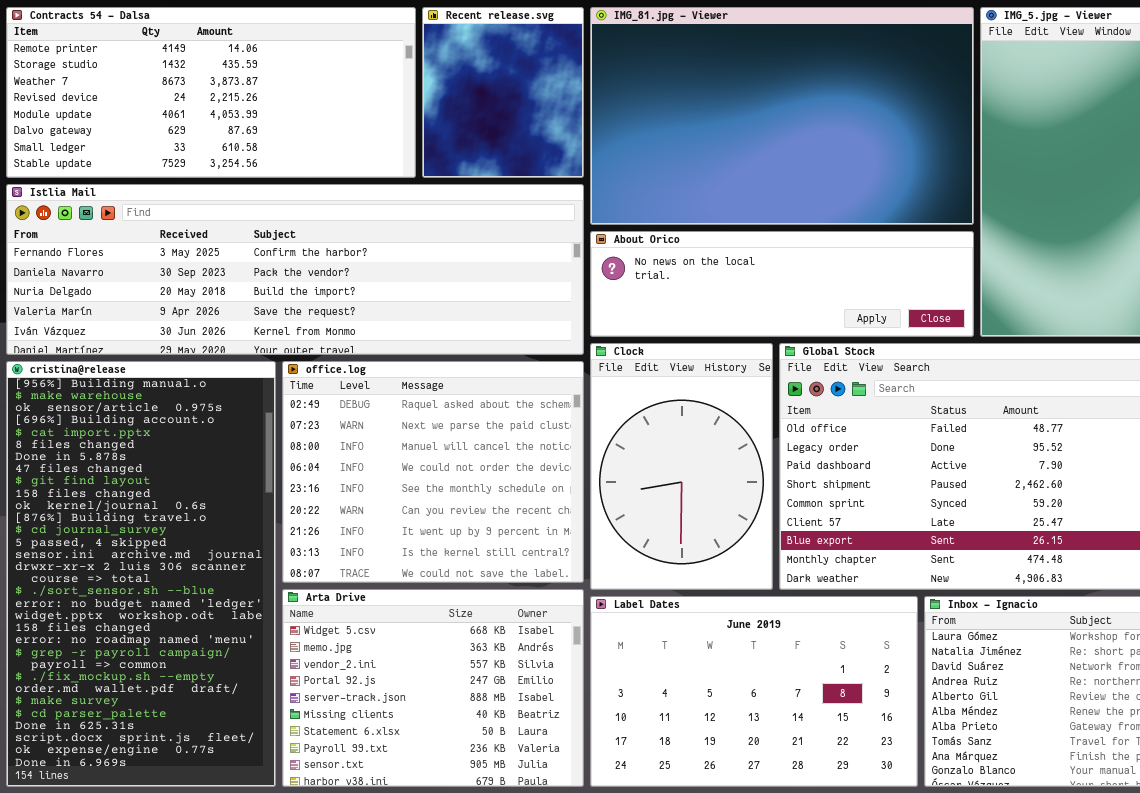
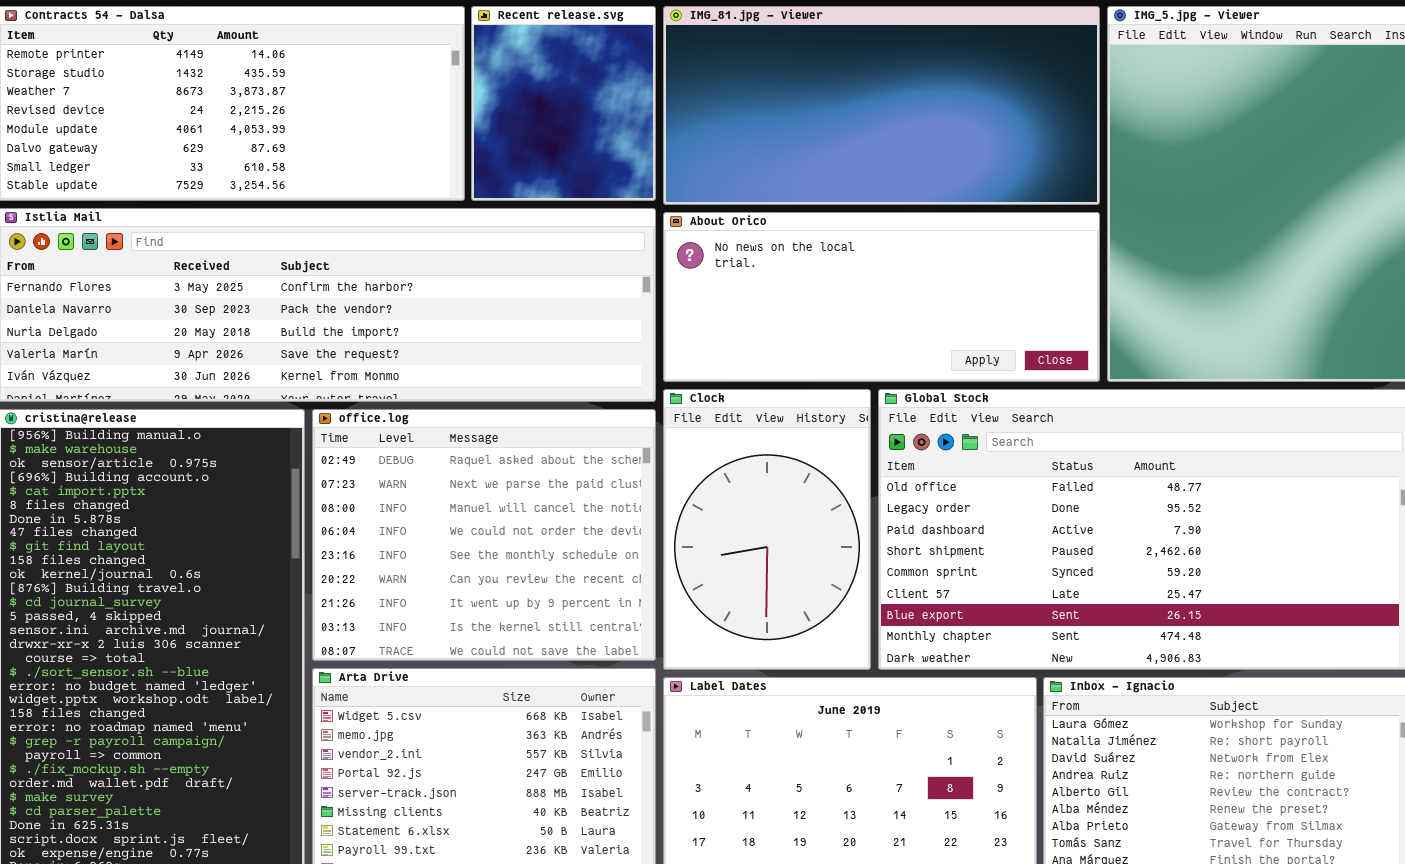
IMG_81.jpg - Viewer: [590,7,974,225] -> [663,6,1100,205], resized
About Orico: [590,231,974,337] -> [663,212,1100,382], resized

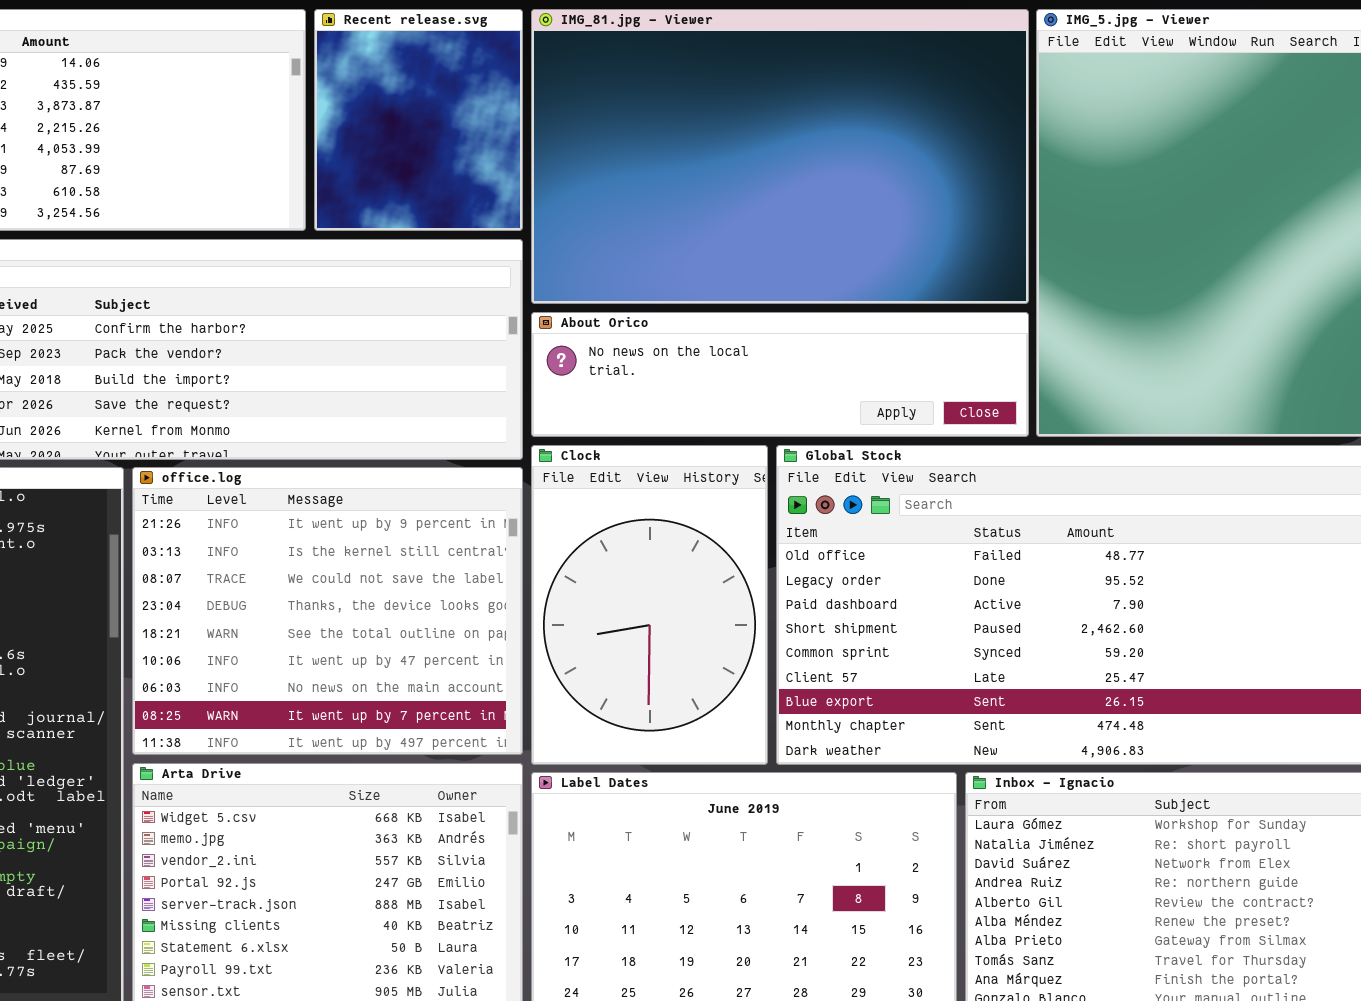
IMG_81.jpg - Viewer: [663,6,1100,205] -> [531,9,1029,304], resized
About Orico: [663,212,1100,382] -> [531,312,1029,437], resized
office.log: [312,409,656,661] -> [132,467,523,755], scrolled down 6 rows

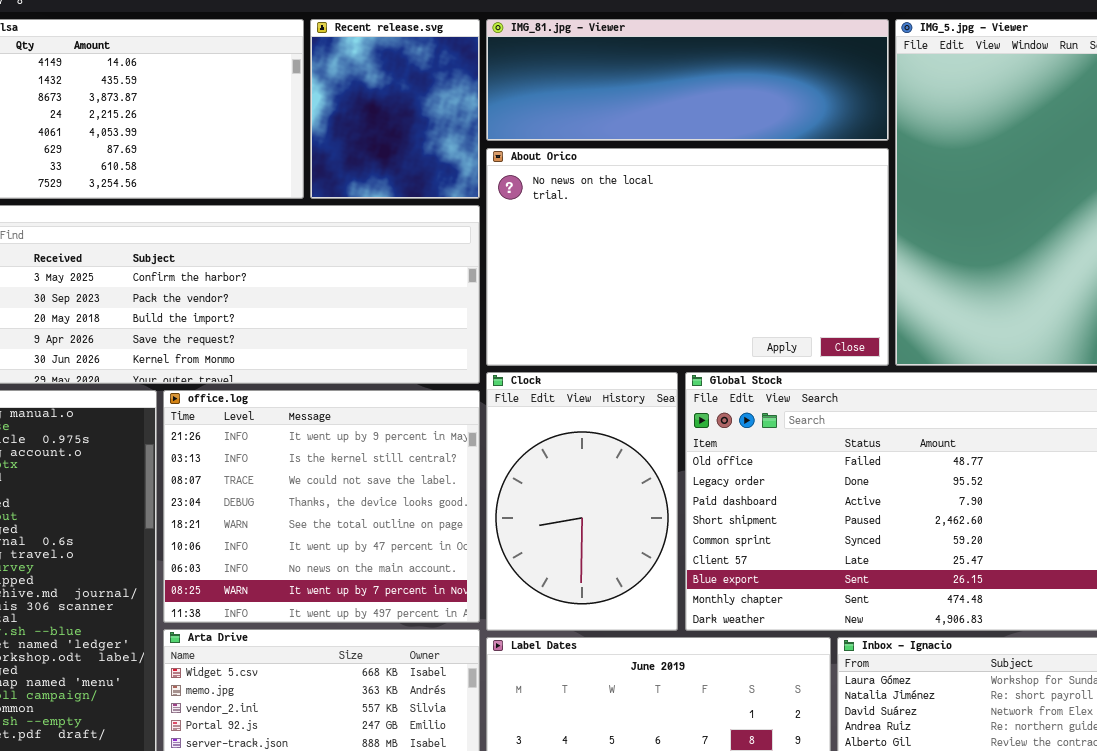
IMG_81.jpg - Viewer: [531,9,1029,304] -> [486,19,889,141], resized
About Orico: [531,312,1029,437] -> [486,148,889,366], resized

